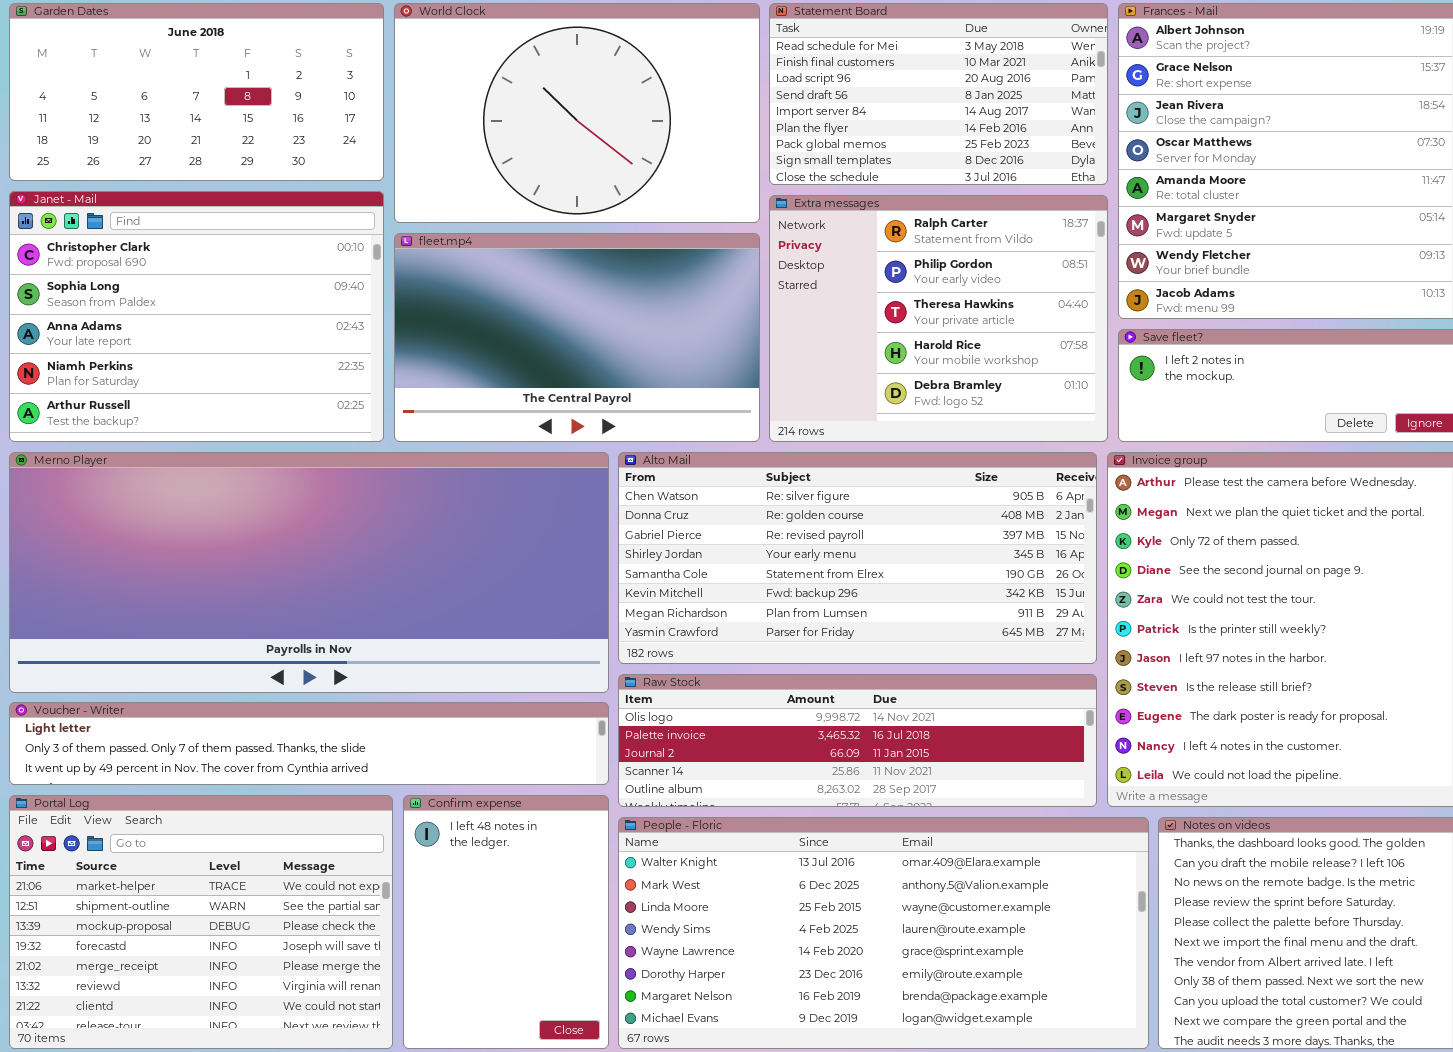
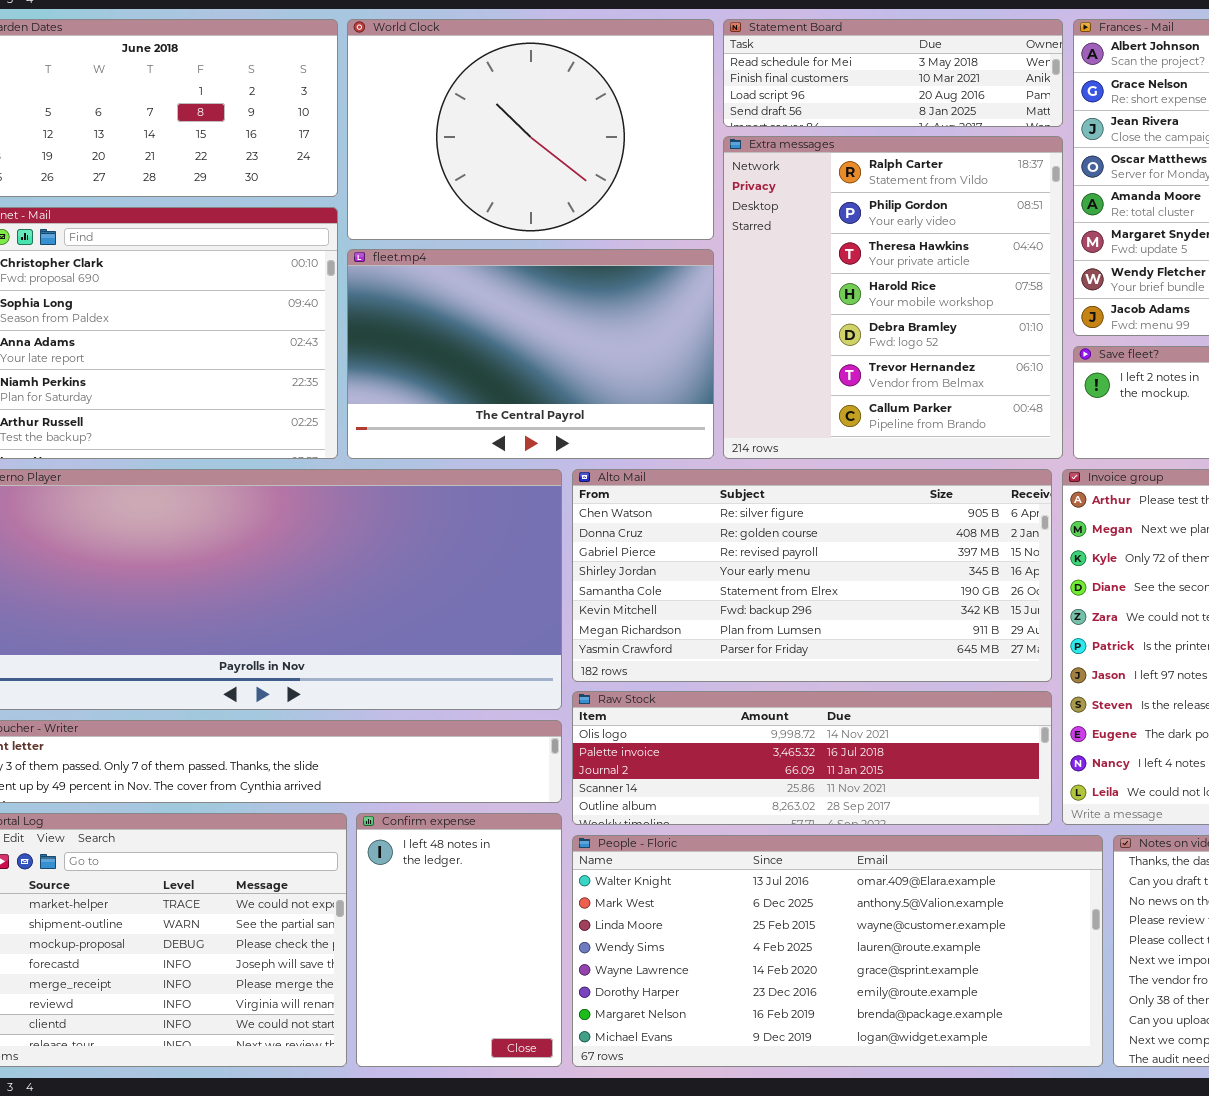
Statement Board: [769,3,1108,185] -> [723,19,1063,127], resized
Extra messages: [769,195,1108,442] -> [723,136,1063,459], resized

